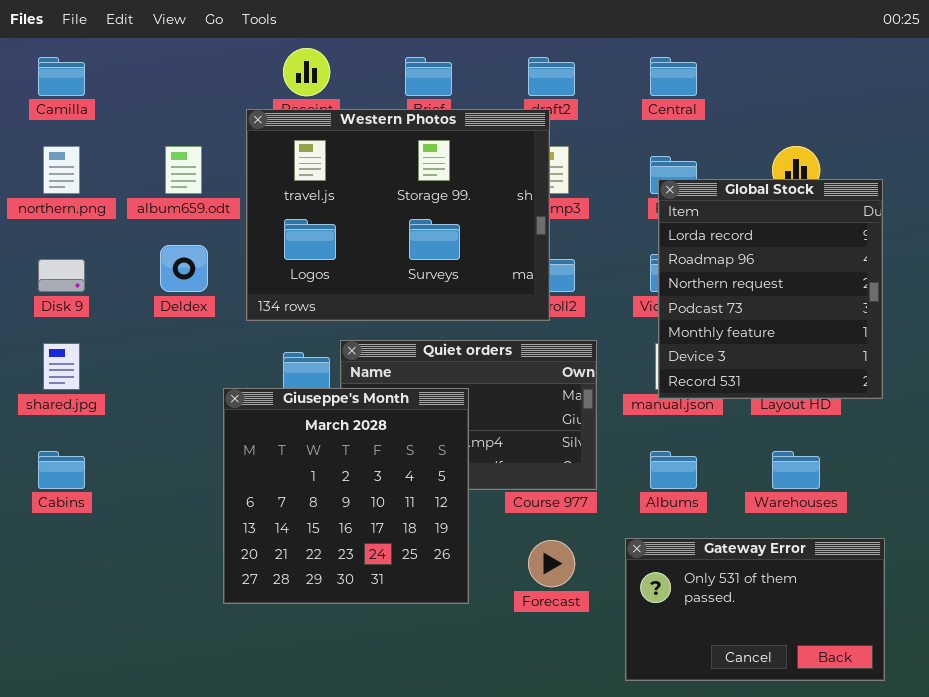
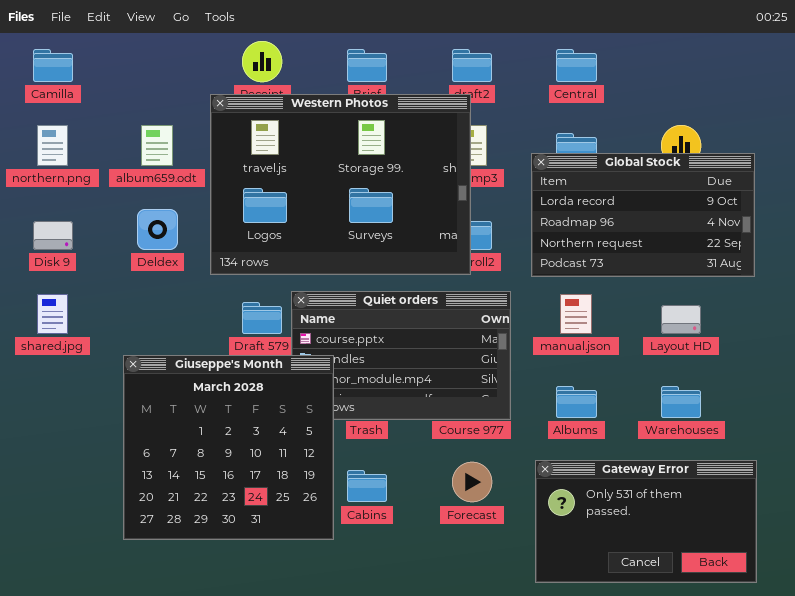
Global Stock: [658,179,883,399] -> [531,153,755,277], resized
Giuseppe's Month: [223,388,469,604] -> [123,355,334,540], moved
Cabins: [38,451,85,489] -> [347,470,387,502], moved

